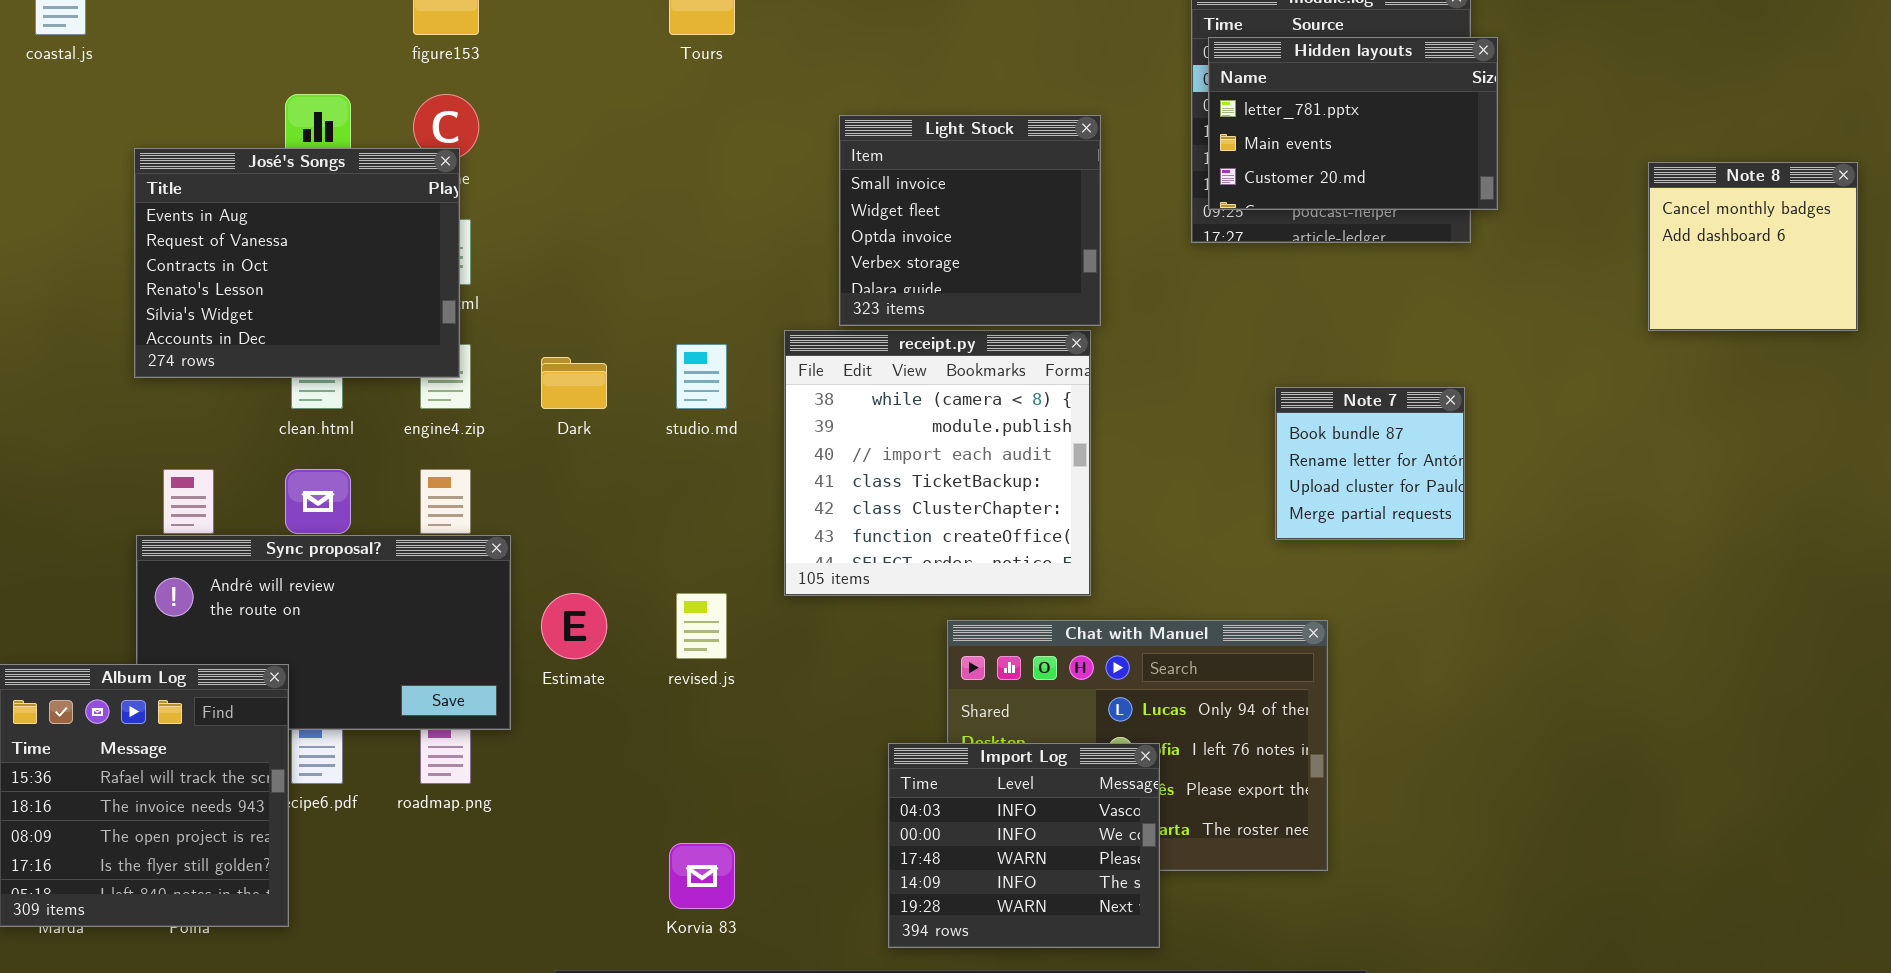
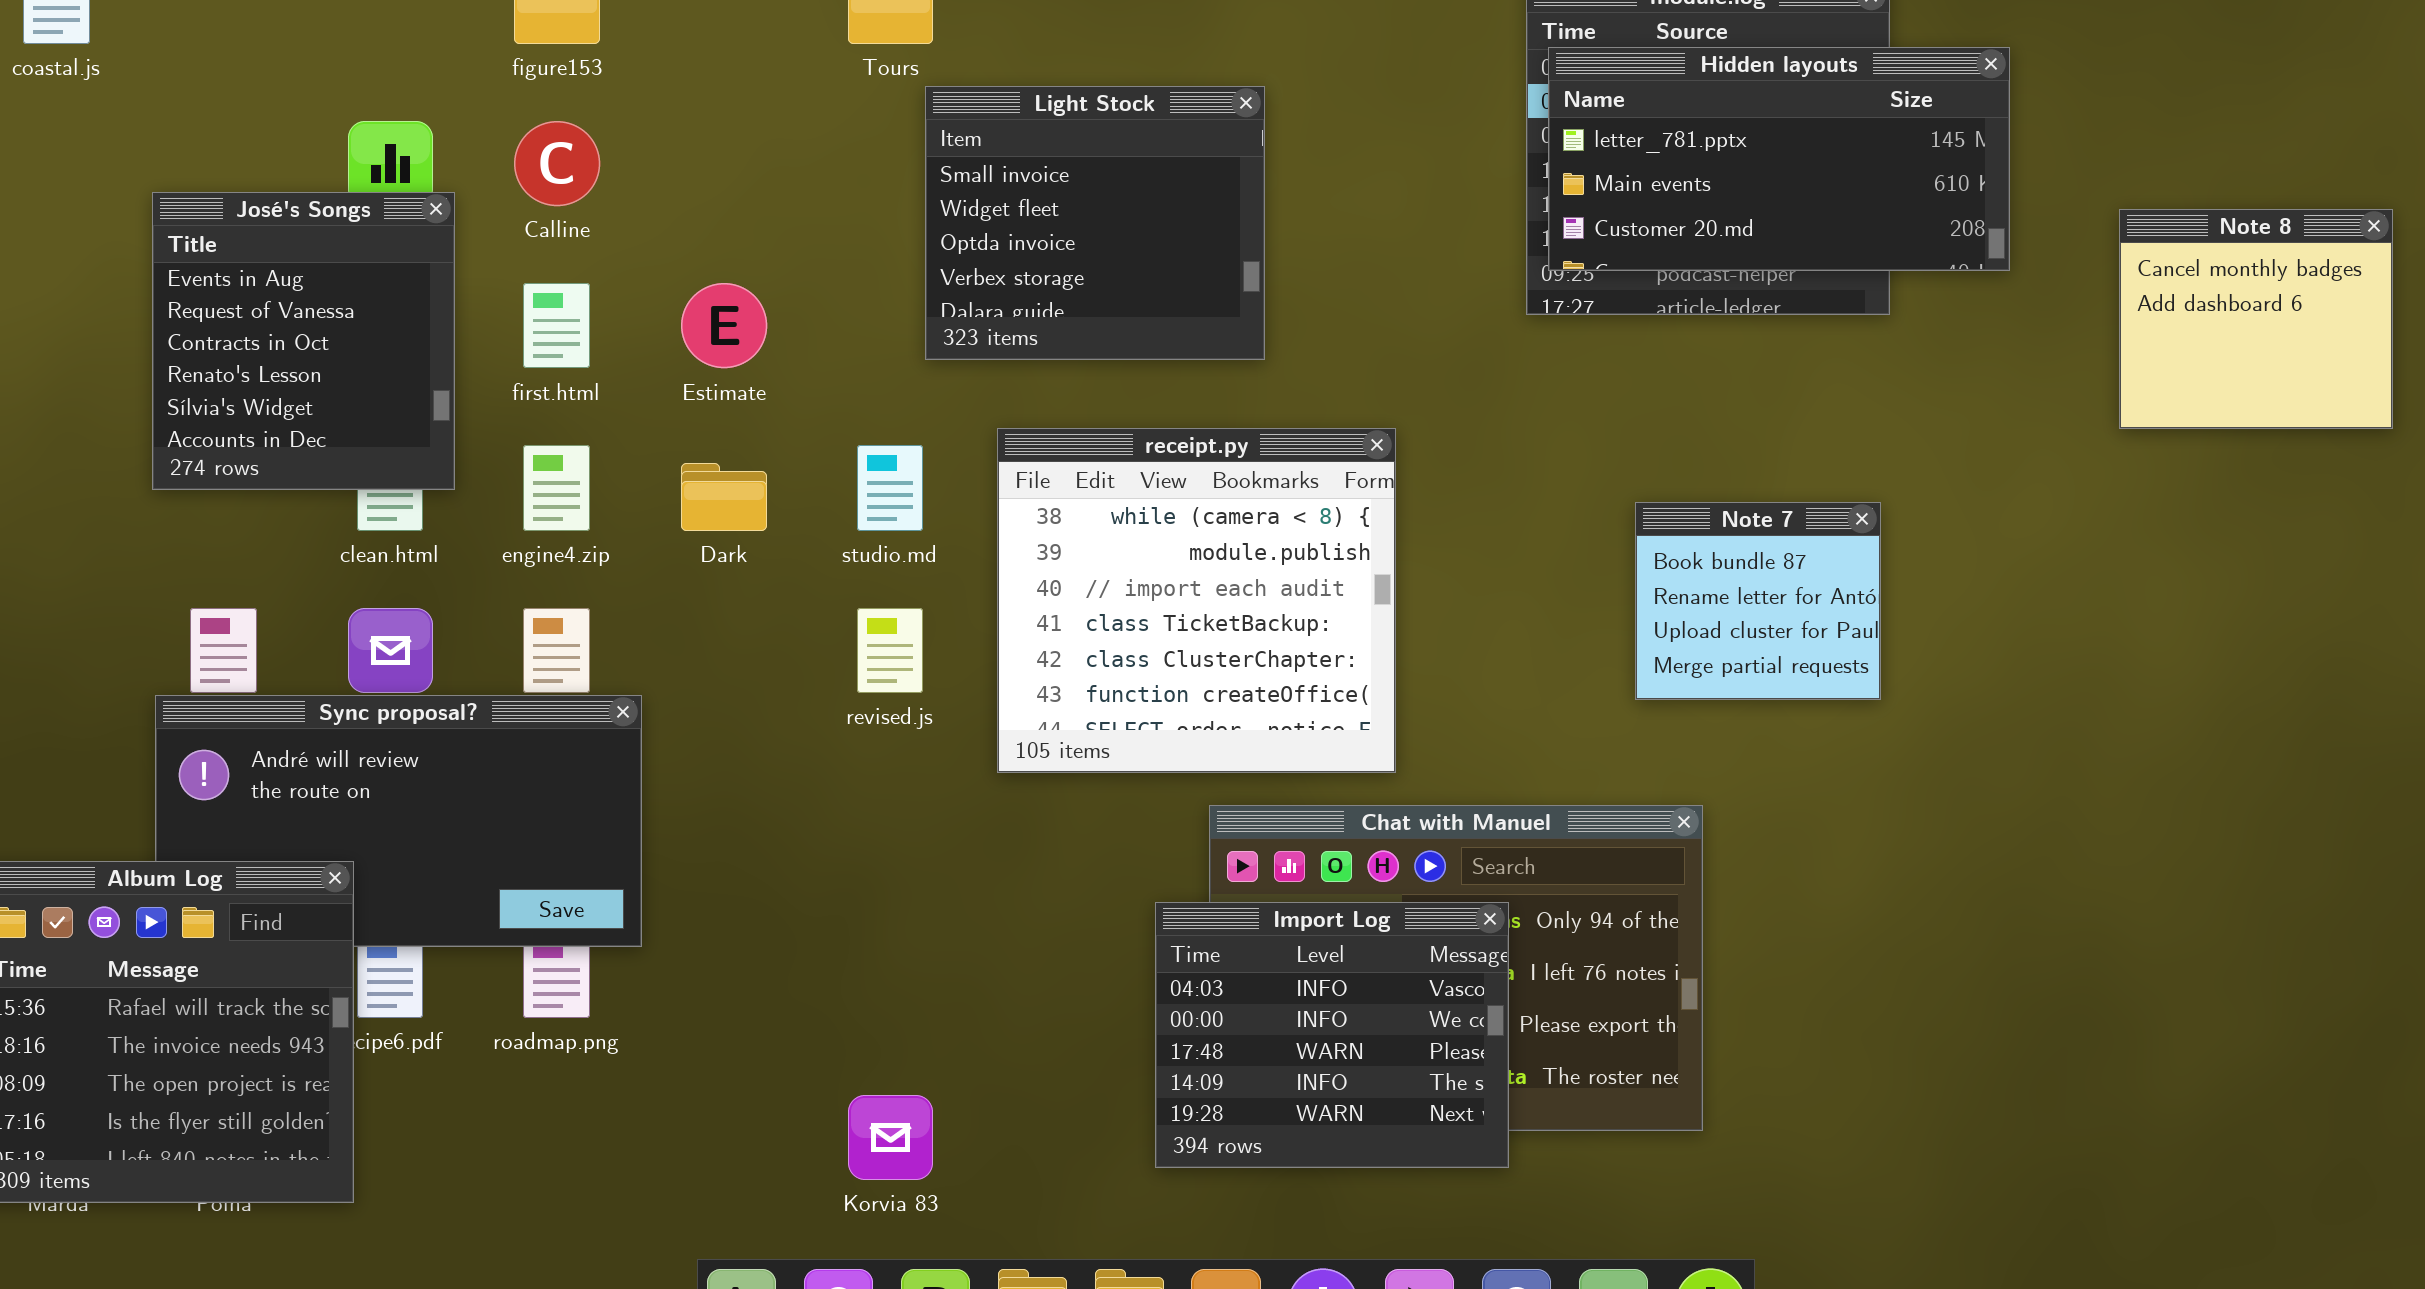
Hidden layouts: [1208,37,1498,210] -> [1548,47,2010,271], resized
Light Stock: [839,115,1101,326] -> [925,86,1265,360], moved
José's Songs: [134,148,460,378] -> [152,192,455,490], resized
Estimate: [541,593,607,659] -> [681,283,767,368], moved
revised.js: [676,593,727,659] -> [857,608,923,693], moved
Import Log: [888,743,1160,948] -> [1155,902,1509,1168], moved

